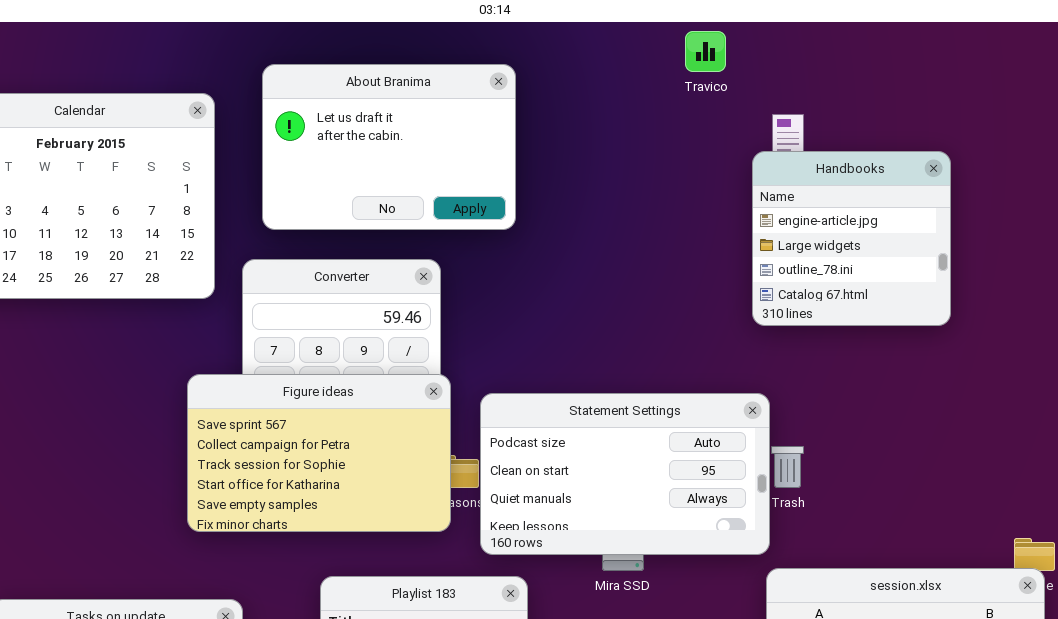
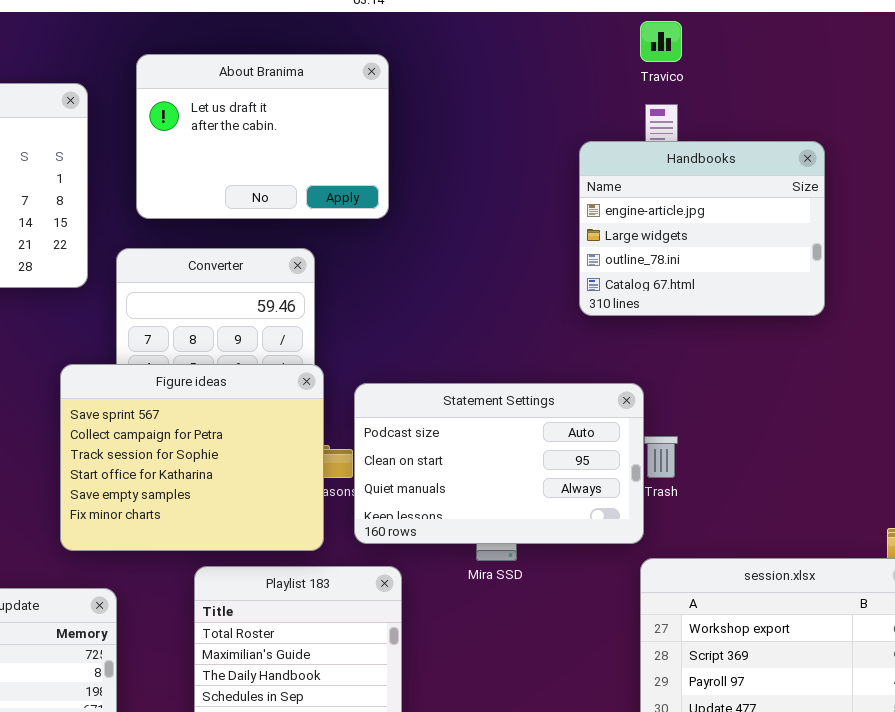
Travico: [685,31,726,72] -> [640,21,682,62], moved
Handbooks: [752,151,951,326] -> [579,141,825,316], resized
Figure ideas: [187,374,451,532] -> [60,364,324,551], resized

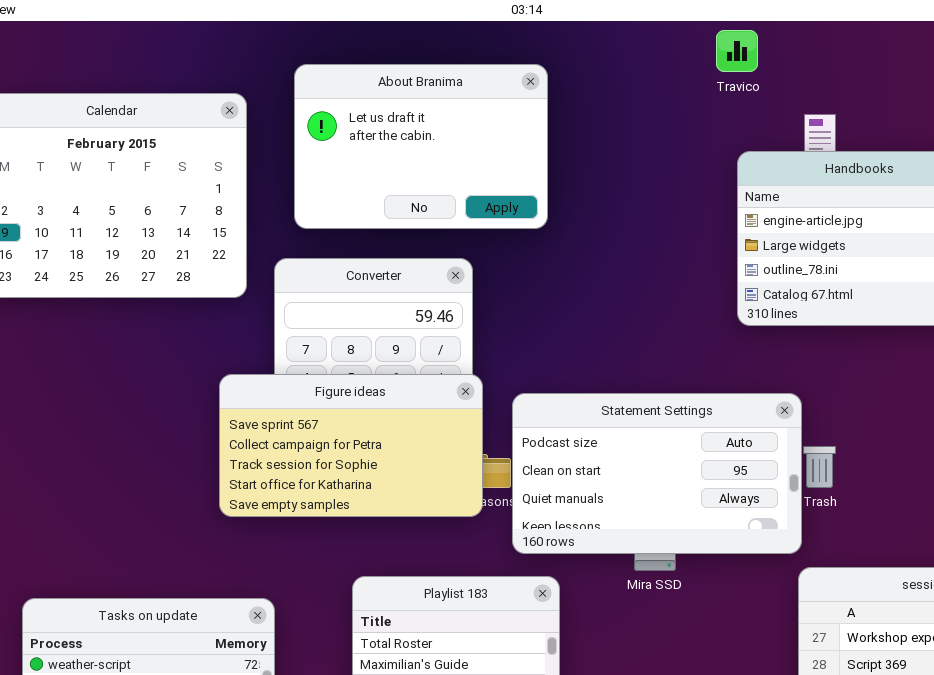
Travico: [640,21,682,62] -> [716,30,758,72], moved
Figure ideas: [60,364,324,551] -> [219,374,483,517], resized

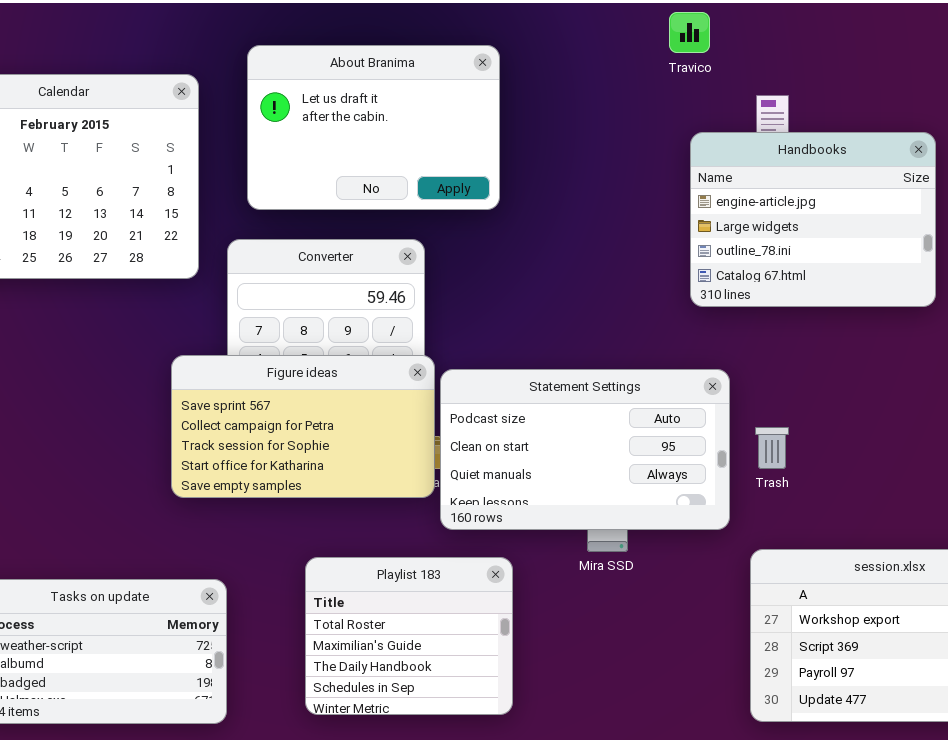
Statement Settings: [512,393,802,554] -> [440,369,730,530], moved

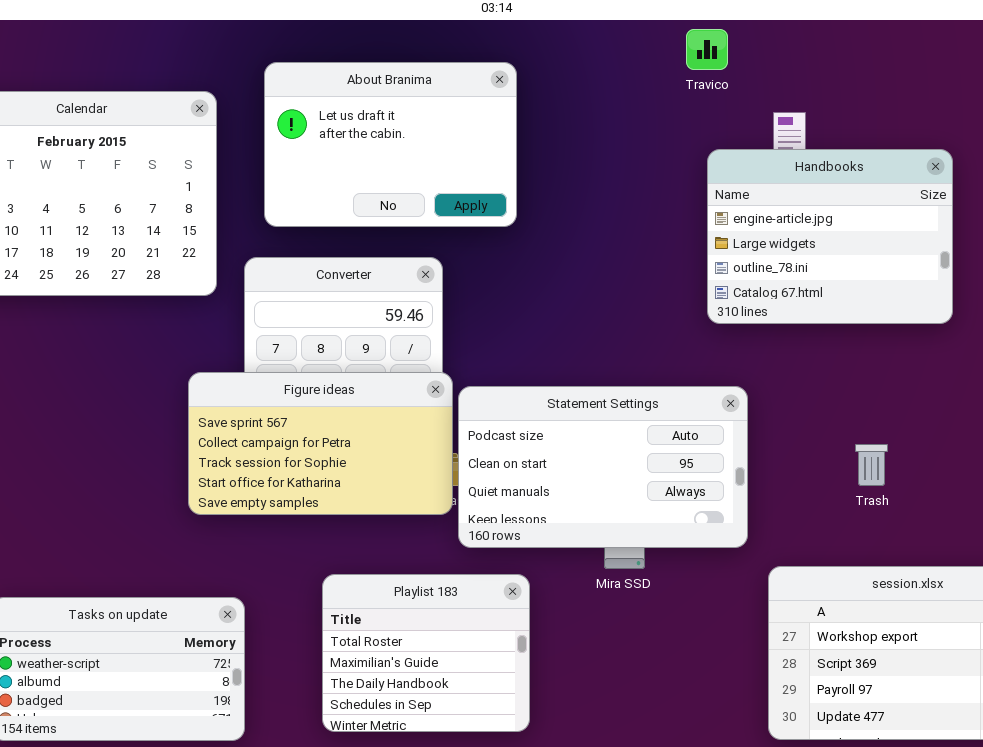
Trash: [755,427,789,469] -> [855,444,888,486], moved

